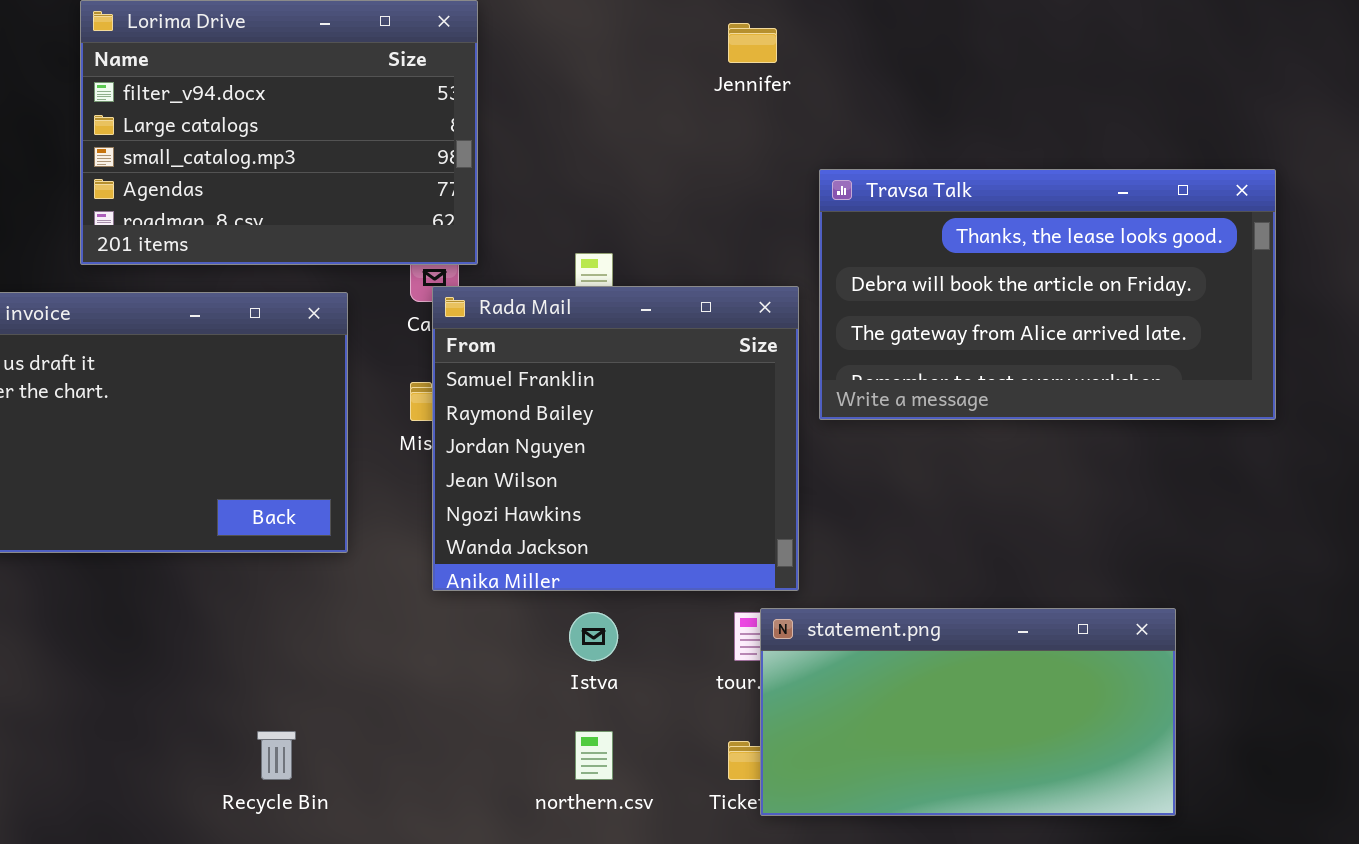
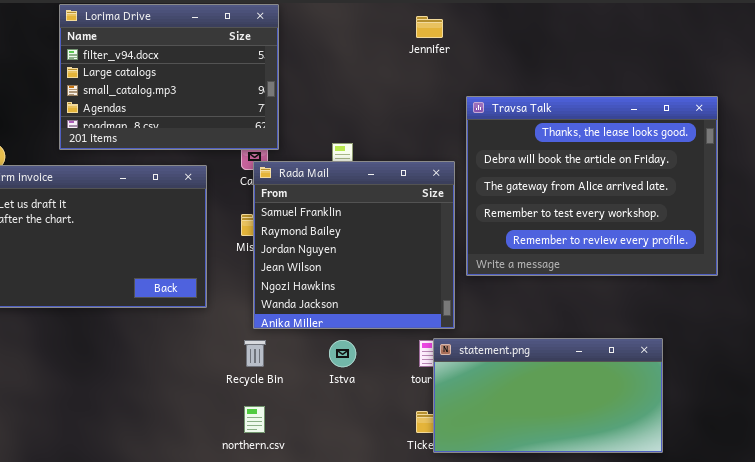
Travsa Talk: [819,169,1276,420] -> [466,96,718,276], resized
Recycle Bin: [257,731,296,780] -> [244,340,266,367], moved
northern.csv: [575,731,613,780] -> [244,406,265,433], moved

